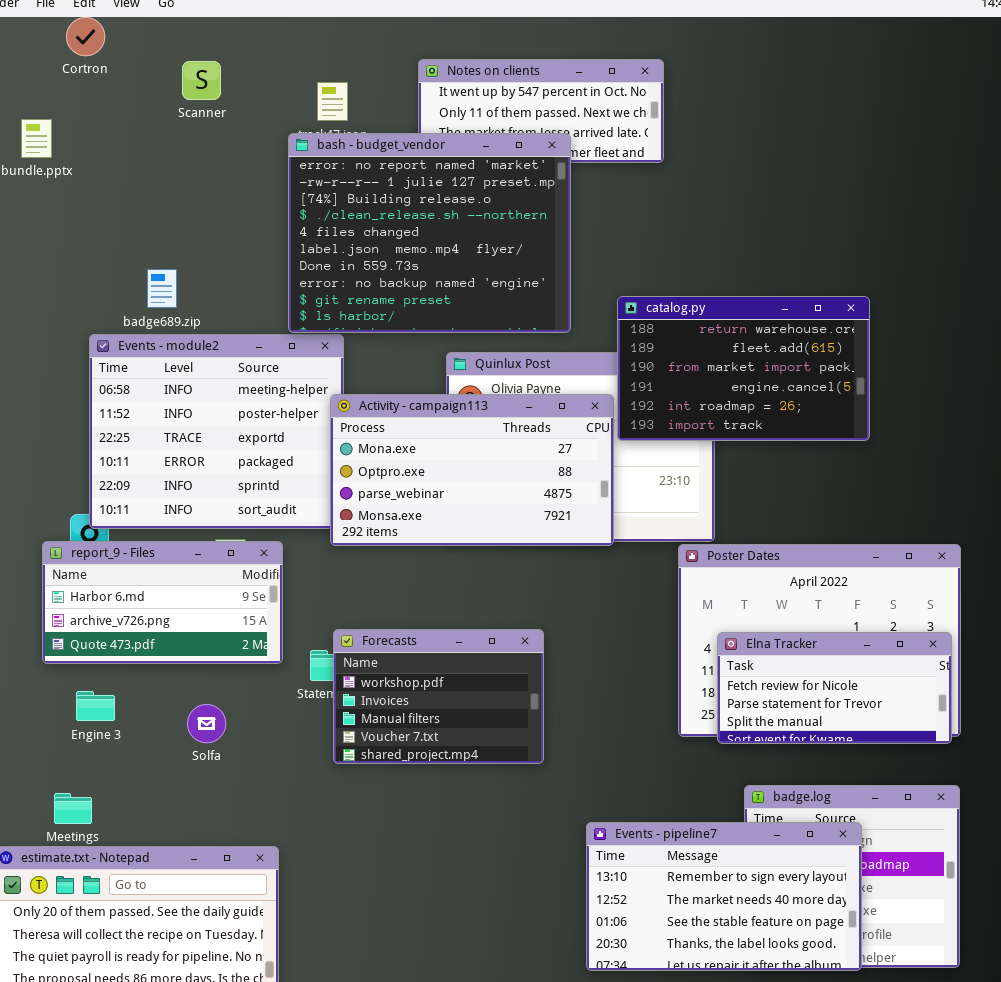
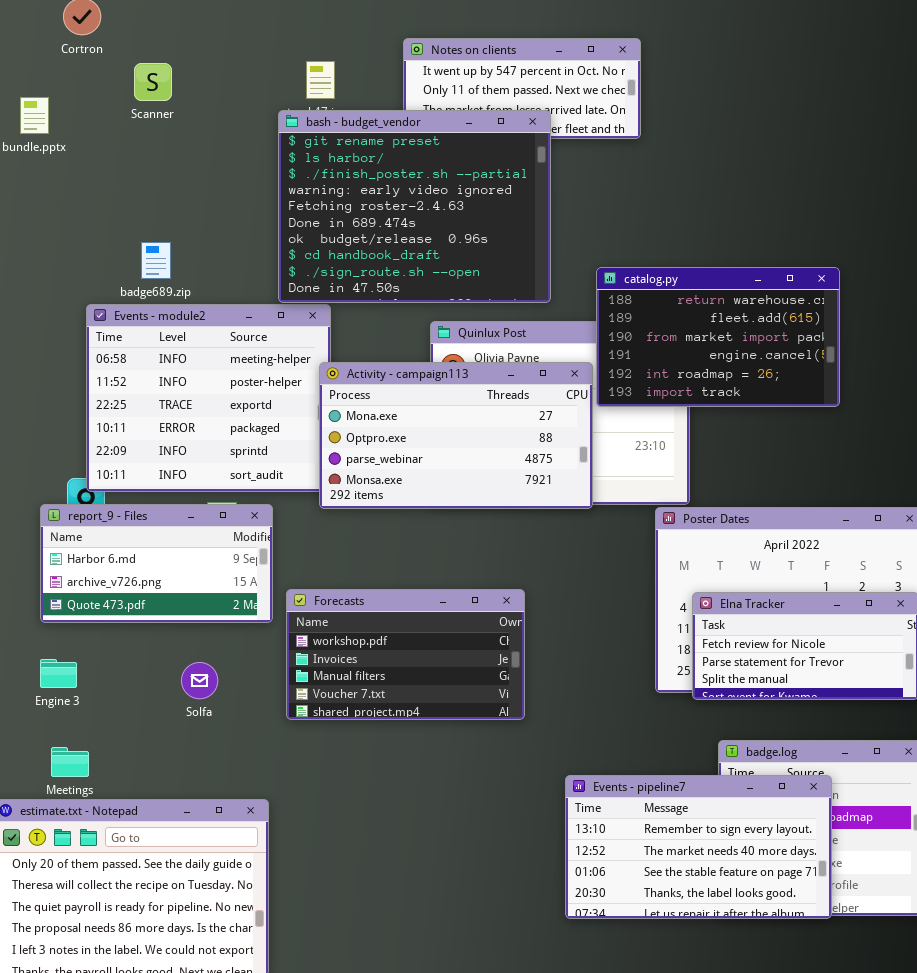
Scanner: [182,61,221,100] -> [134,63,172,101], moved
bash - budget_vendor: [288,133,571,333] -> [278,110,551,303], scrolled down 8 rows
Forecasts: [333,629,544,764] -> [286,589,525,720], resized
Engine 3: [76,691,115,721] -> [40,659,77,688], moved

